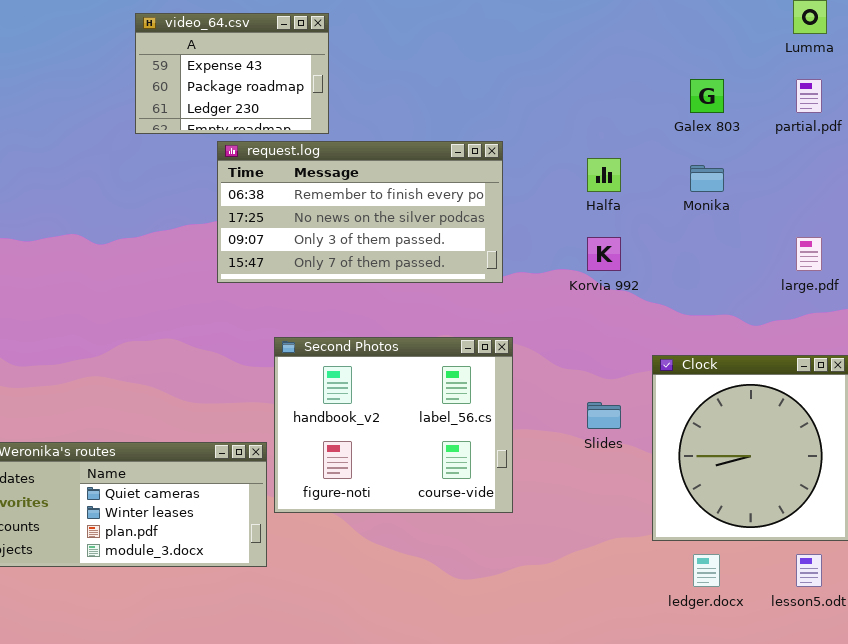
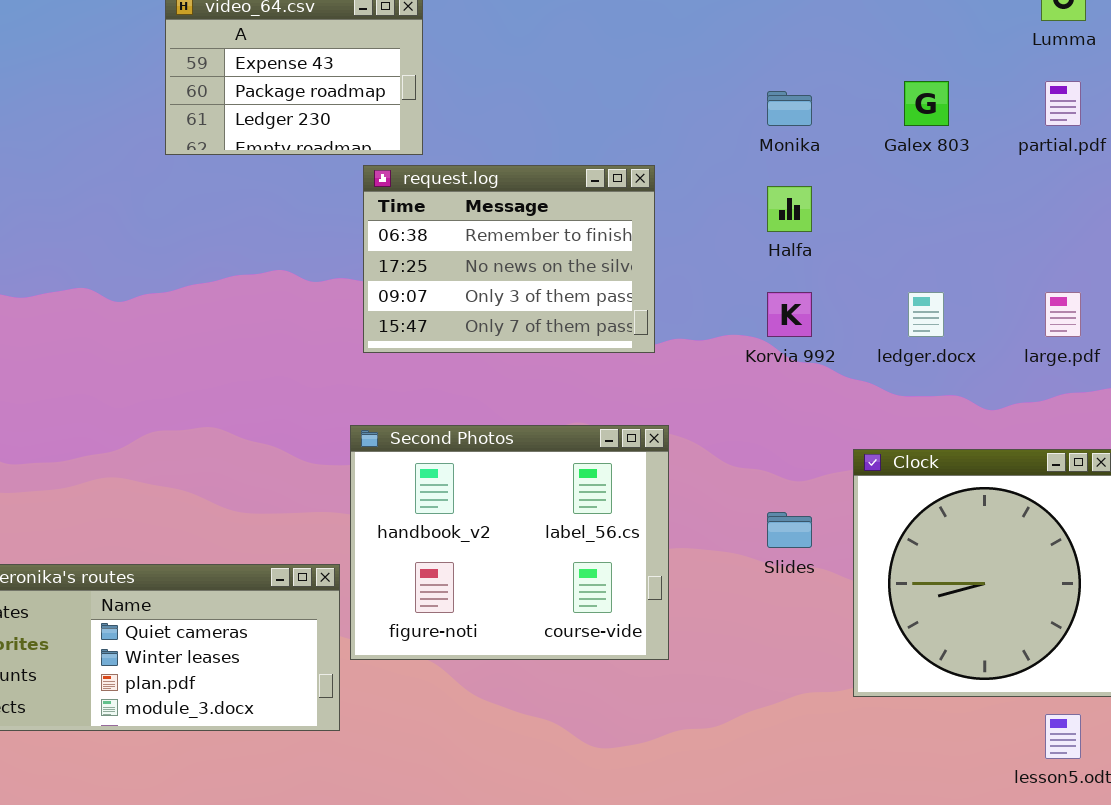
request.log: [217,141,503,283] -> [363,165,655,353], resized
Monika: [690,165,724,192] -> [767,91,812,126], moved
ledger.docx: [693,554,720,587] -> [908,292,944,337], moved

